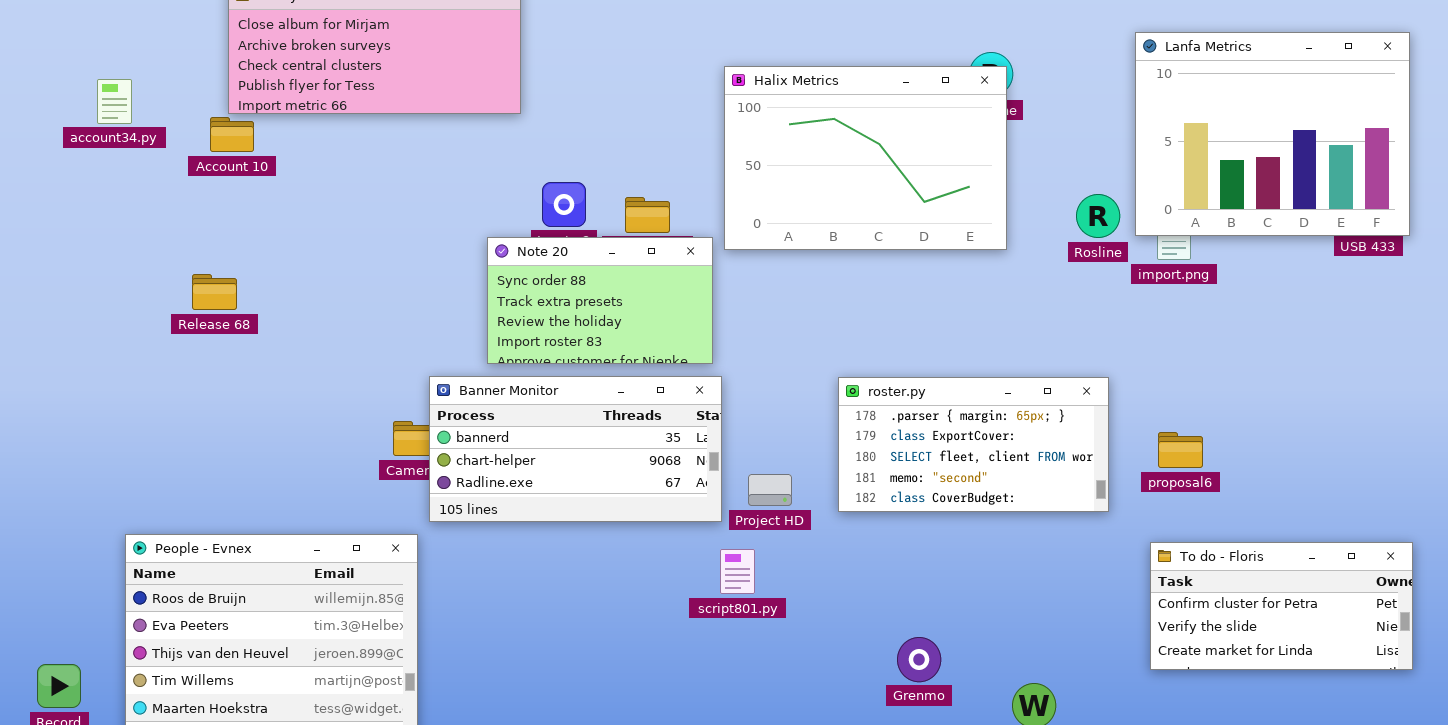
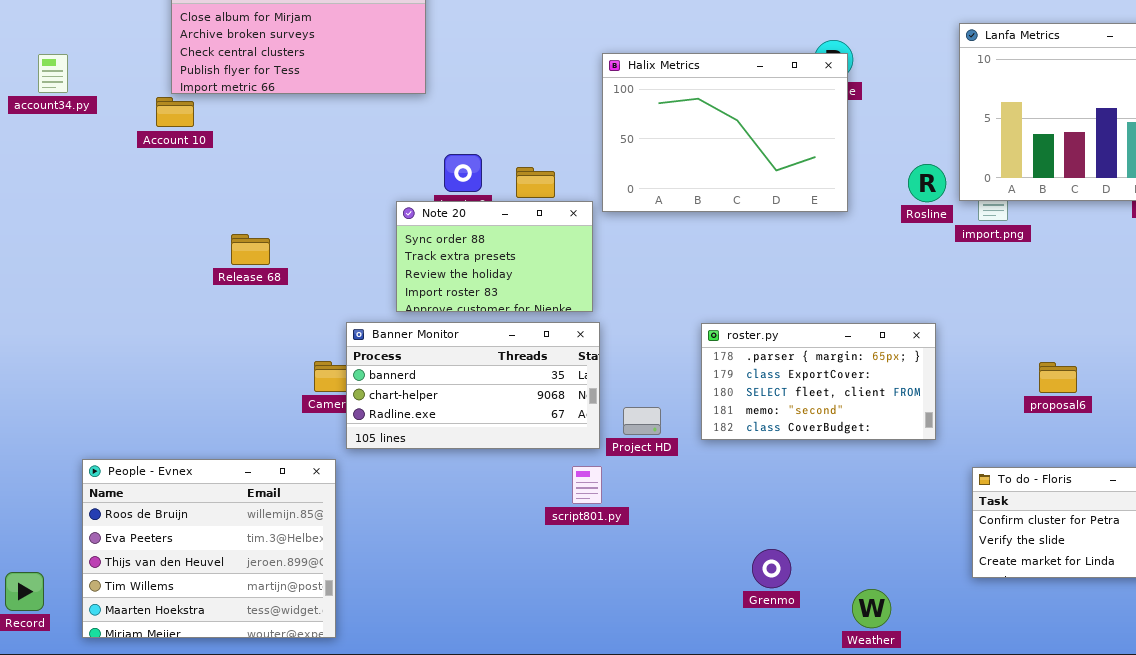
account34.py: [97,79,132,124] -> [38,54,68,93], moved
Release 68: [192,274,237,310] -> [231,234,270,265], moved
proposal6: [1158,432,1203,468] -> [1039,362,1077,393], moved
script801.py: [720,549,755,594] -> [572,466,602,504], moved

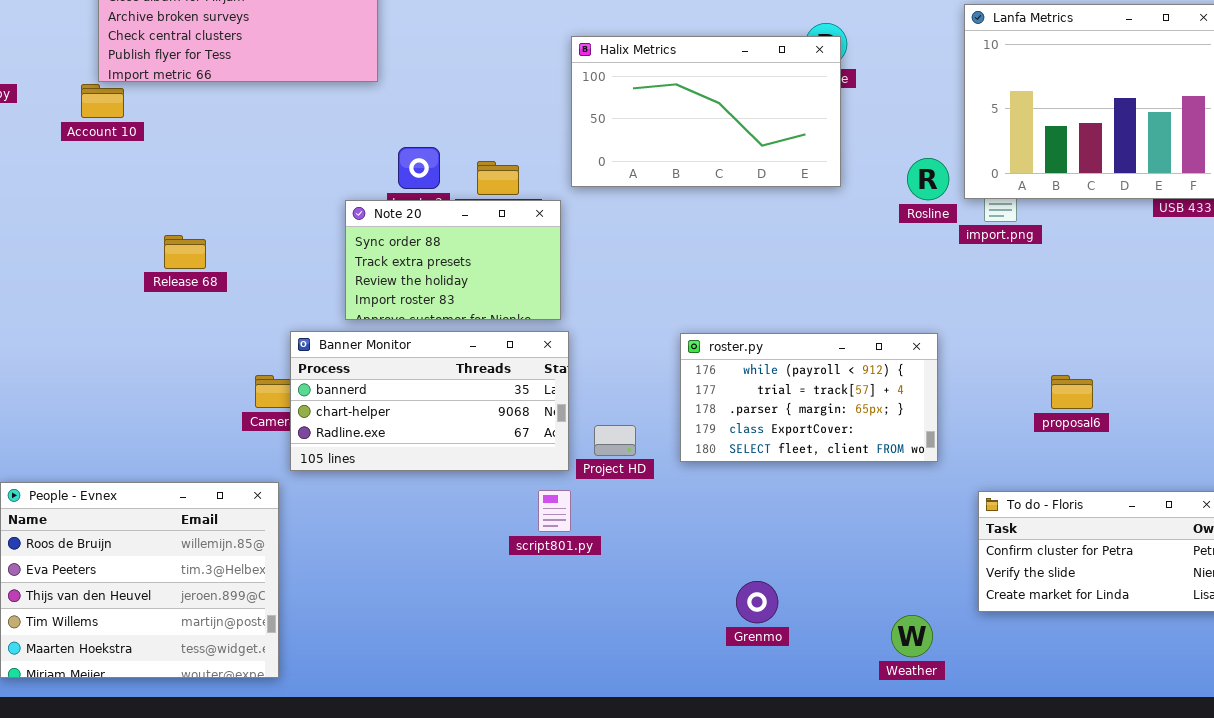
Halix Metrics: [602,53,848,212] -> [571,36,841,187], resized
roster.py: [701,323,936,440] -> [680,333,938,462], scrolled up 2 rows
Weather: [852,589,891,628] -> [891,615,933,657], moved

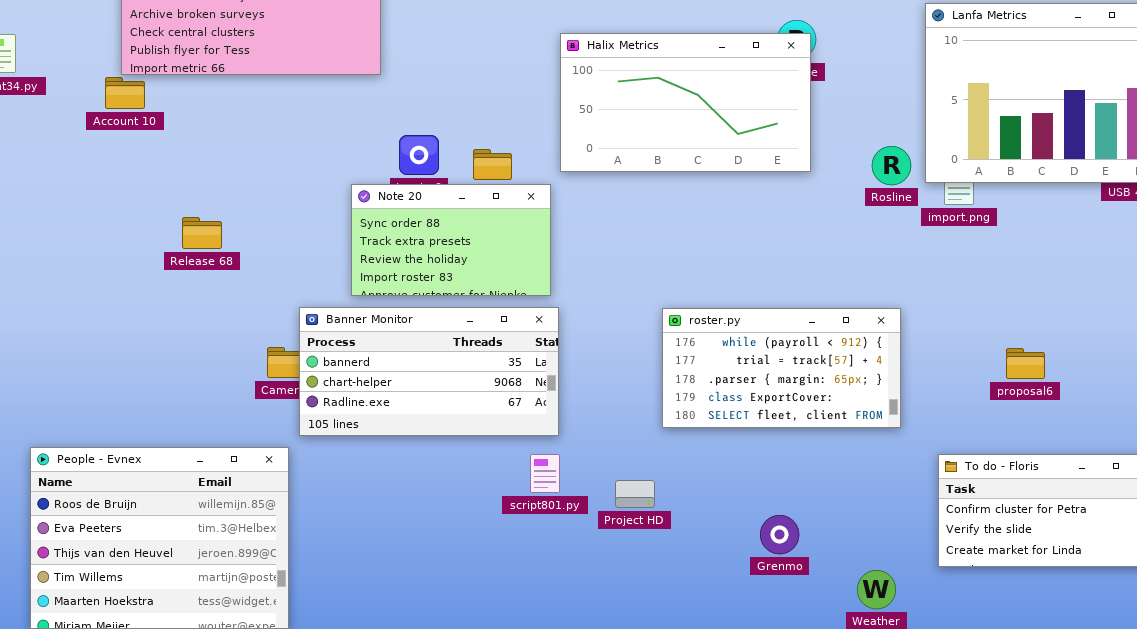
Project HD: [594,425,636,456] -> [615,480,655,508], moved
Grenmo: [736,581,778,623] -> [760,515,799,554], moved

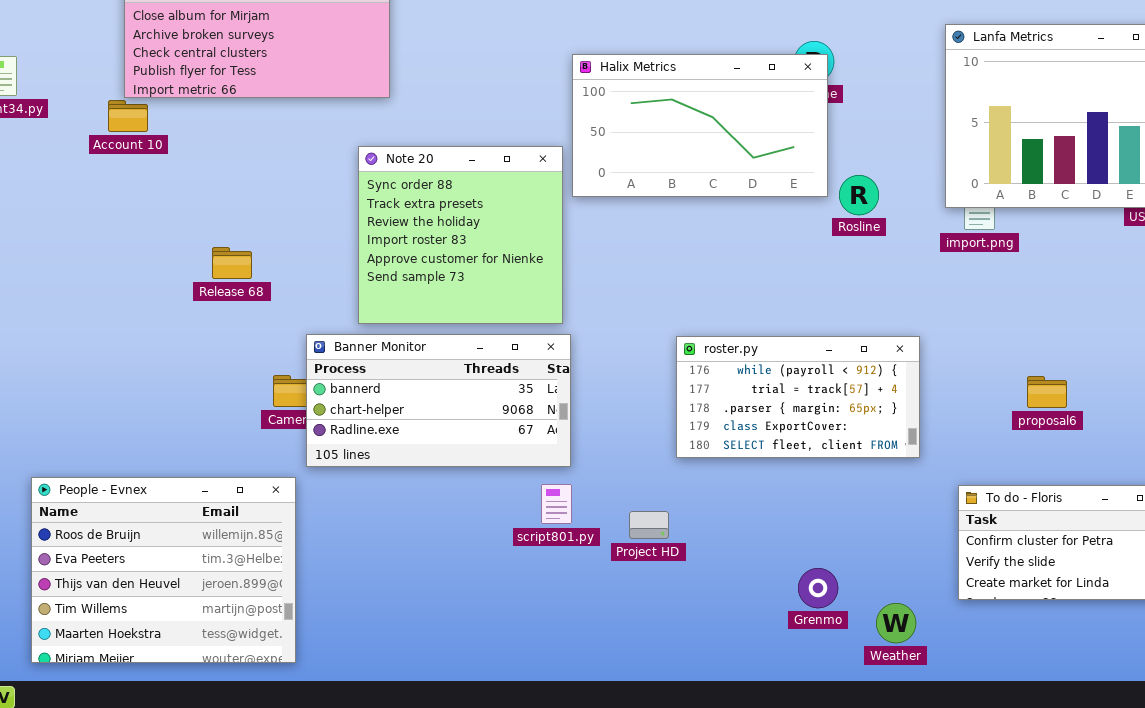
Rosline: [872,146,911,185] -> [839,175,879,215], moved
Note 20: [351,184,551,296] -> [358,146,563,324], resized
Release 68: [182,217,222,249] -> [212,247,252,279], moved
Grenmo: [760,515,799,554] -> [798,568,838,608], moved

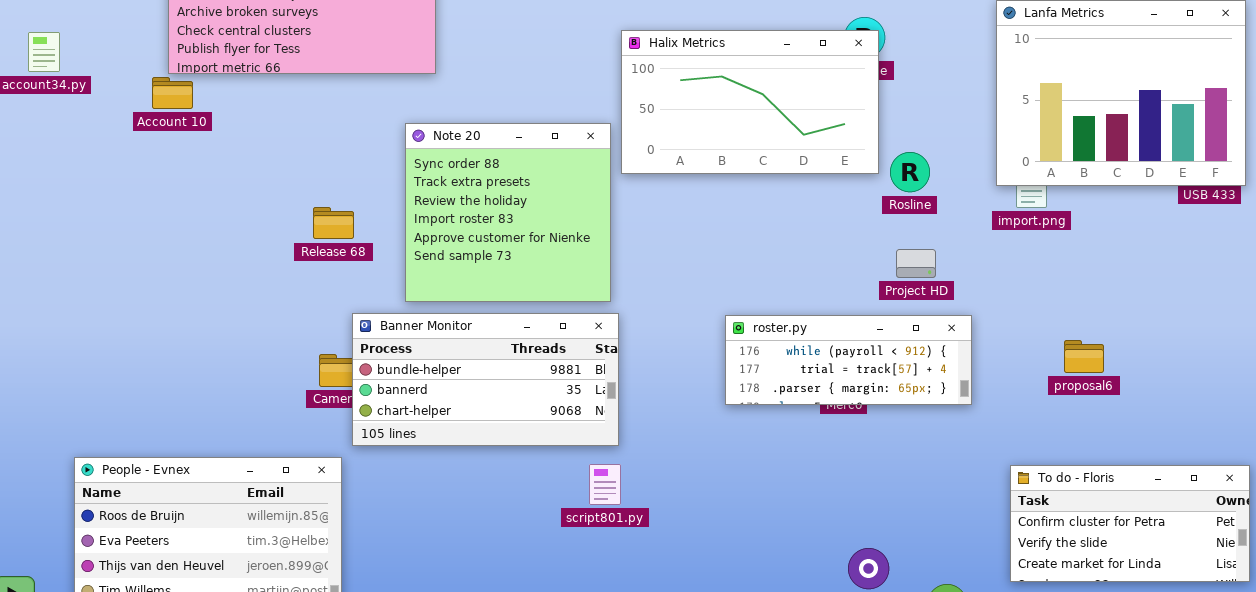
Release 68: [212,247,252,279] -> [313,207,354,239], moved
Banner Monitor: [306,334,571,467] -> [352,313,619,446], scrolled up 1 row
roster.py: [676,336,920,458] -> [725,315,972,405], resized
proposal6: [1027,376,1067,408] -> [1064,340,1104,373], moved
Project HD: [629,511,669,539] -> [896,249,936,278], moved

